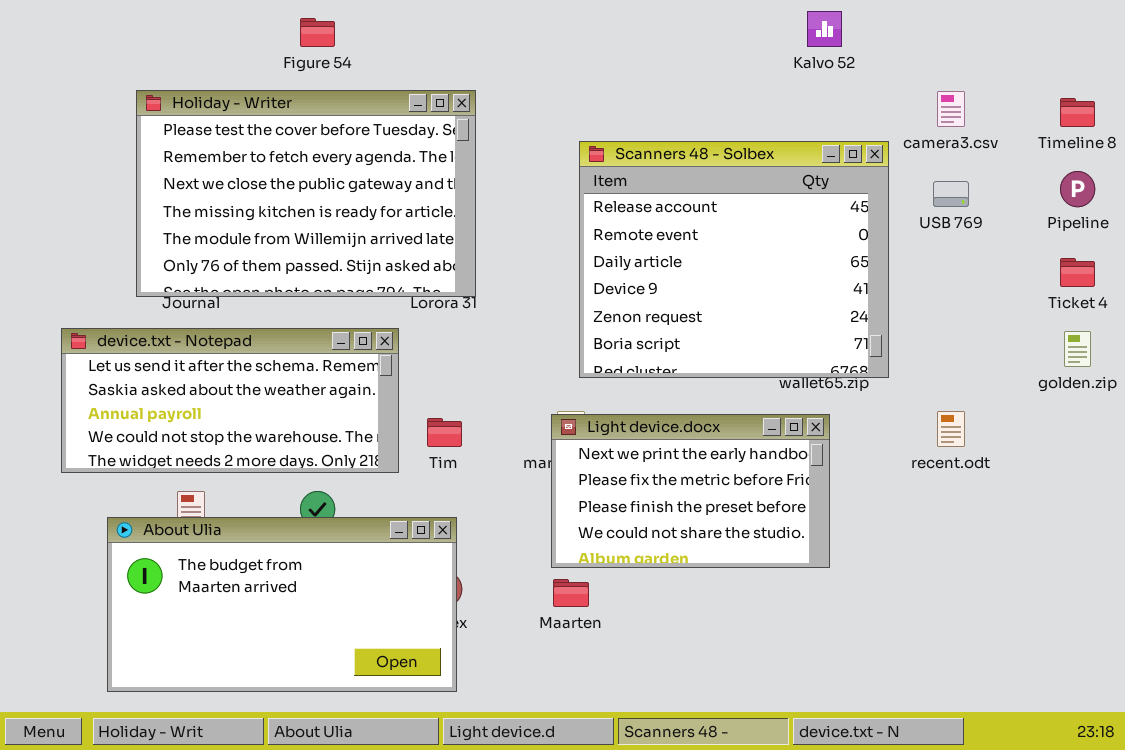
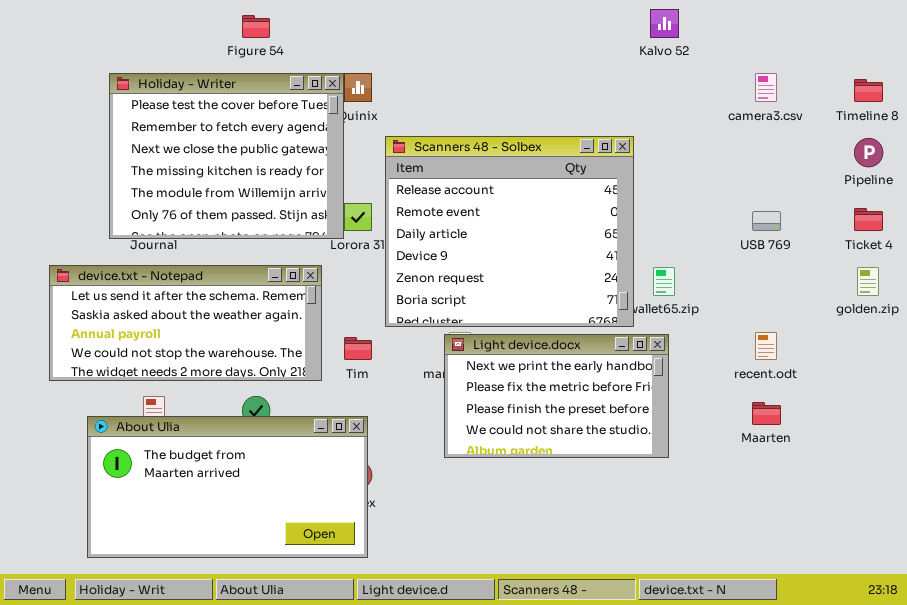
Holiday - Writer: [136,90,476,297] -> [109,73,344,239], resized
Scanners 48 - Solbex: [579,141,889,378] -> [385,136,634,327], moved
USB 769: [933,181,969,207] -> [752,211,781,231], moved
Maarten: [553,579,589,607] -> [752,402,781,425], moved

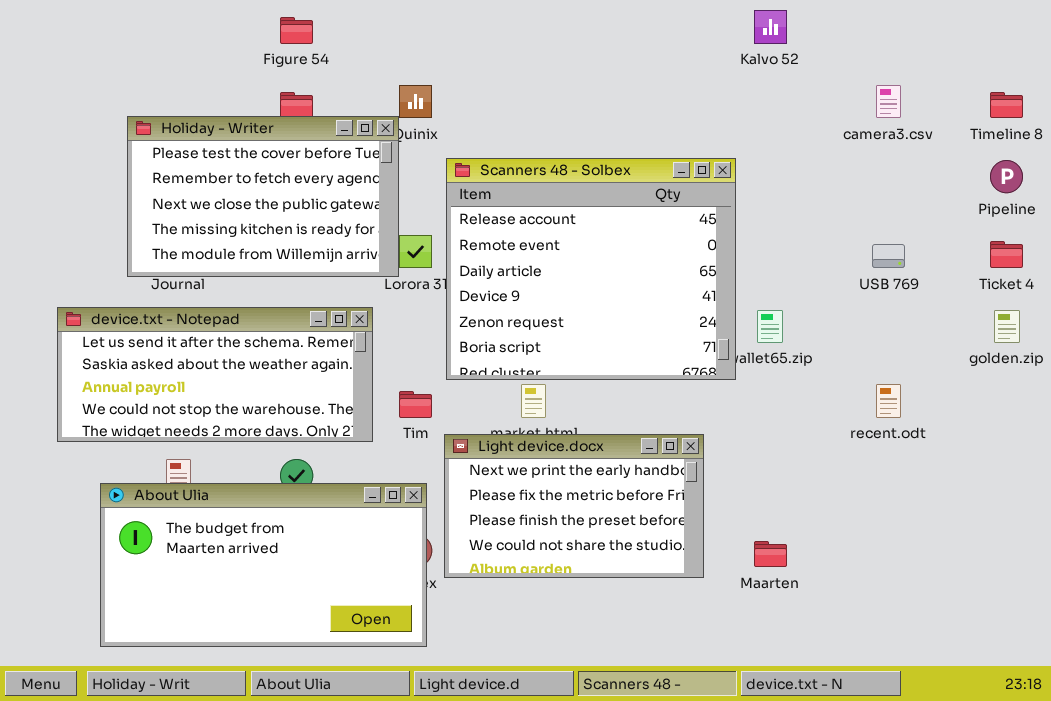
Holiday - Writer: [109,73,344,239] -> [127,116,399,277], resized
Light device.docx: [444,334,669,458] -> [444,434,704,578], moved
Maarten: [752,402,781,425] -> [754,541,787,567], moved

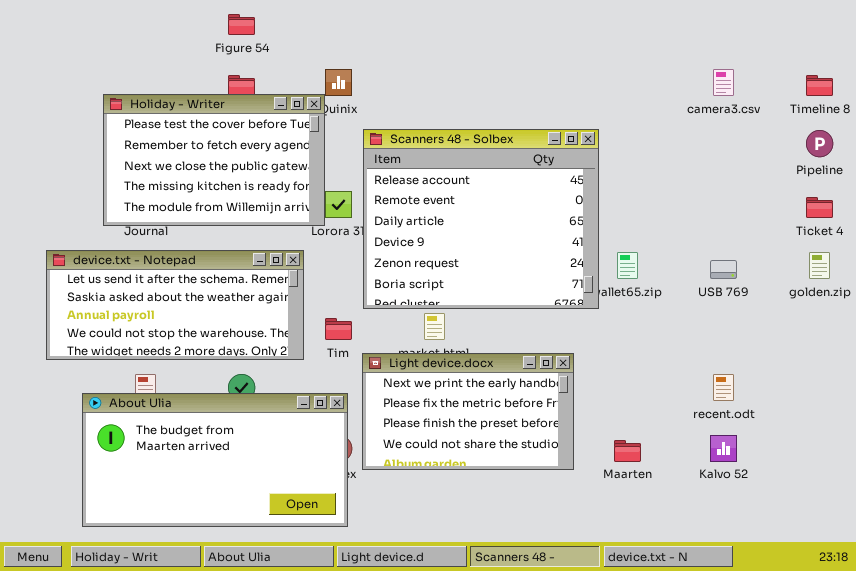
Kalvo 52: [754,10,787,44] -> [710,435,737,462], moved
USB 769: [872,244,905,268] -> [710,260,737,279], moved
recent.odt: [876,384,901,418] -> [713,374,734,401], moved

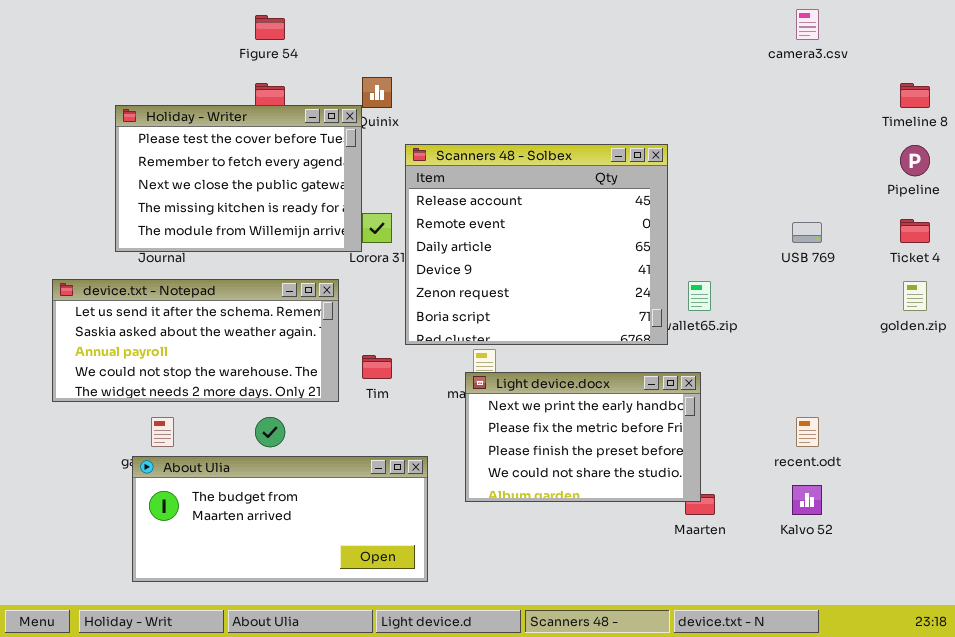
camera3.csv: [713,69,734,96] -> [796,9,819,40], moved
USB 769: [710,260,737,279] -> [792,222,822,243], moved
Light device.docx: [362,353,574,470] -> [465,372,701,502], moved
About Ulia: [82,393,348,527] -> [132,456,428,582], moved, resized

